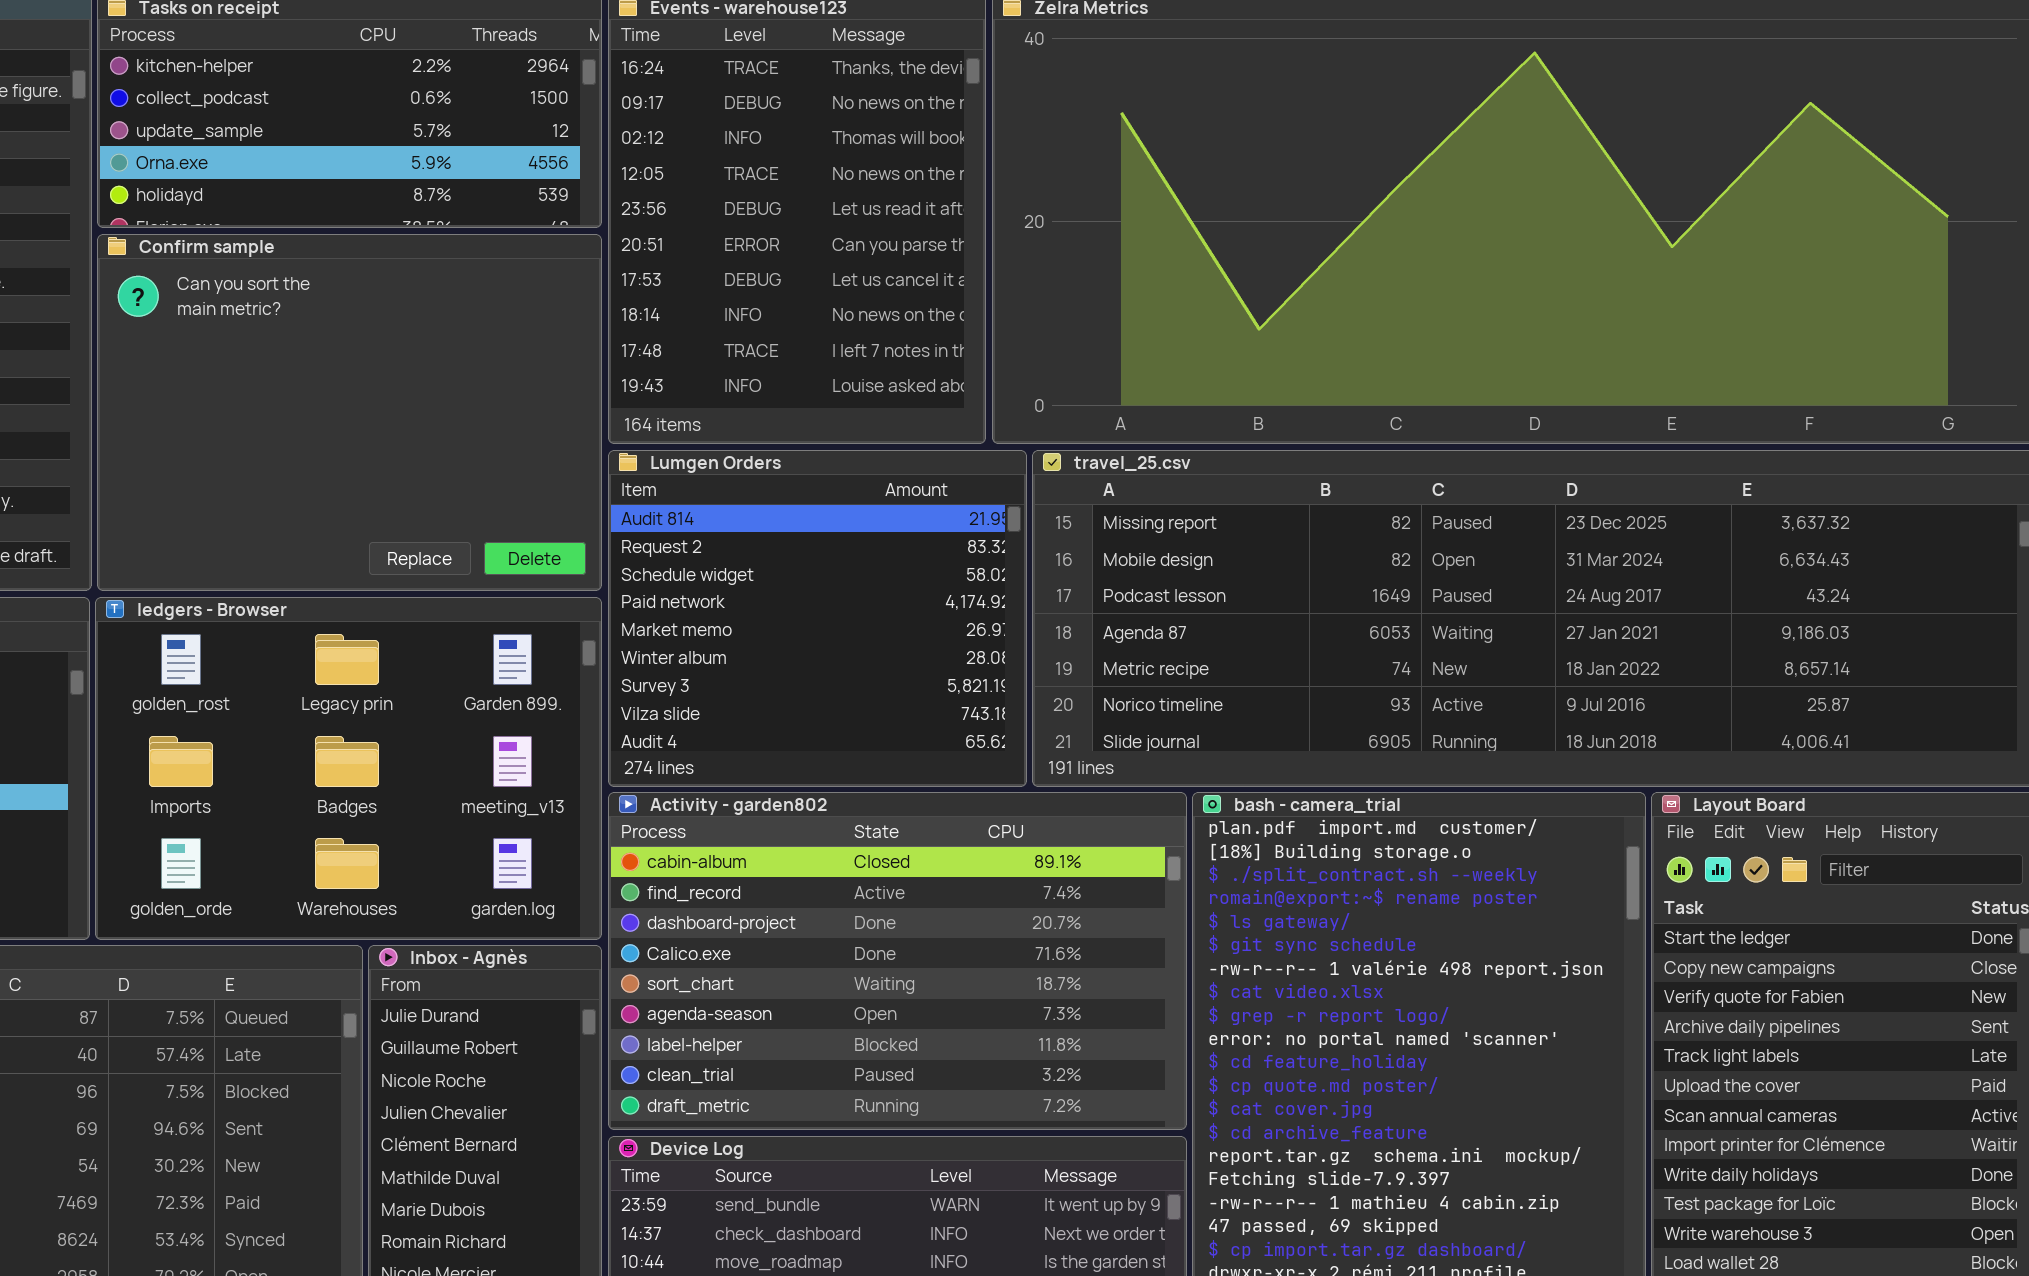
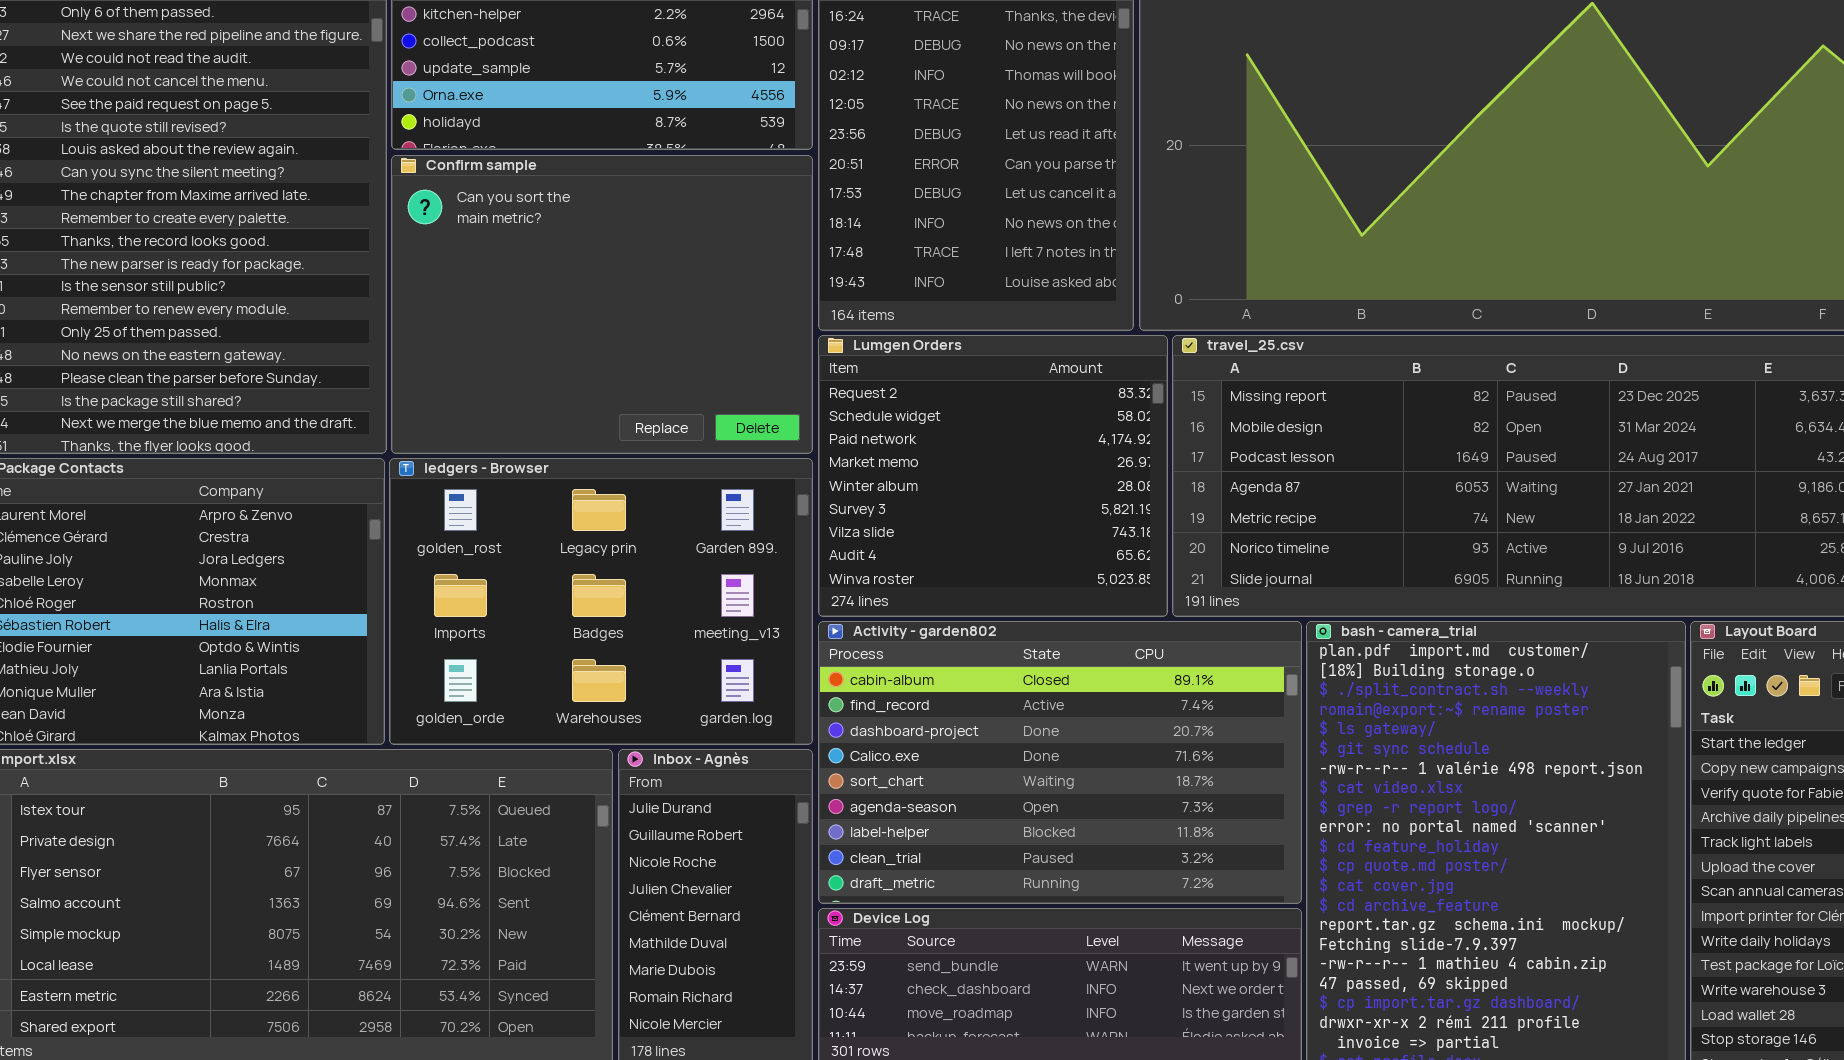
Lumgen Orders: [608,450,1027,787] -> [818,335,1168,617], scrolled down 1 row

